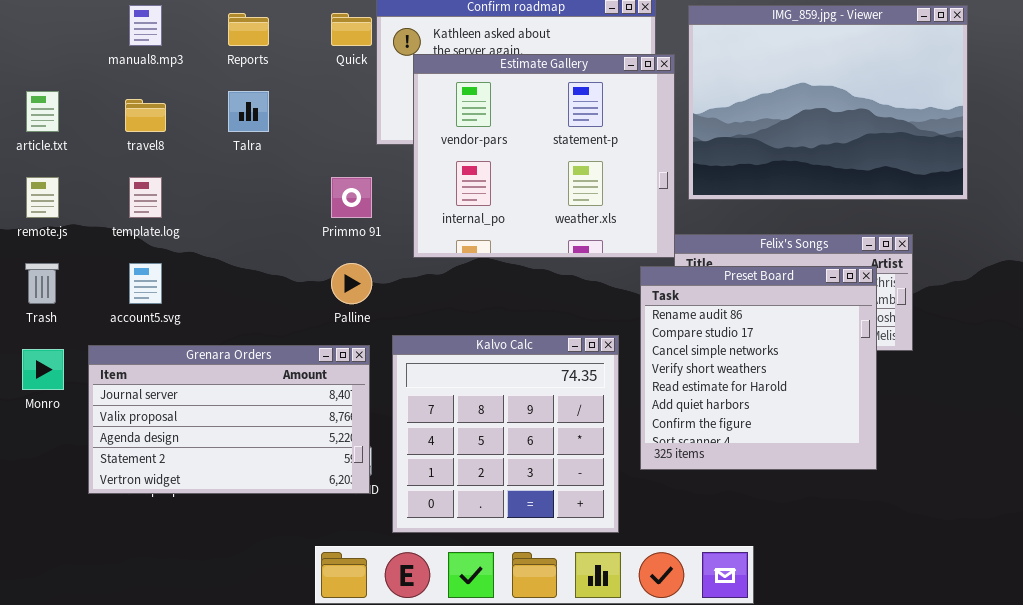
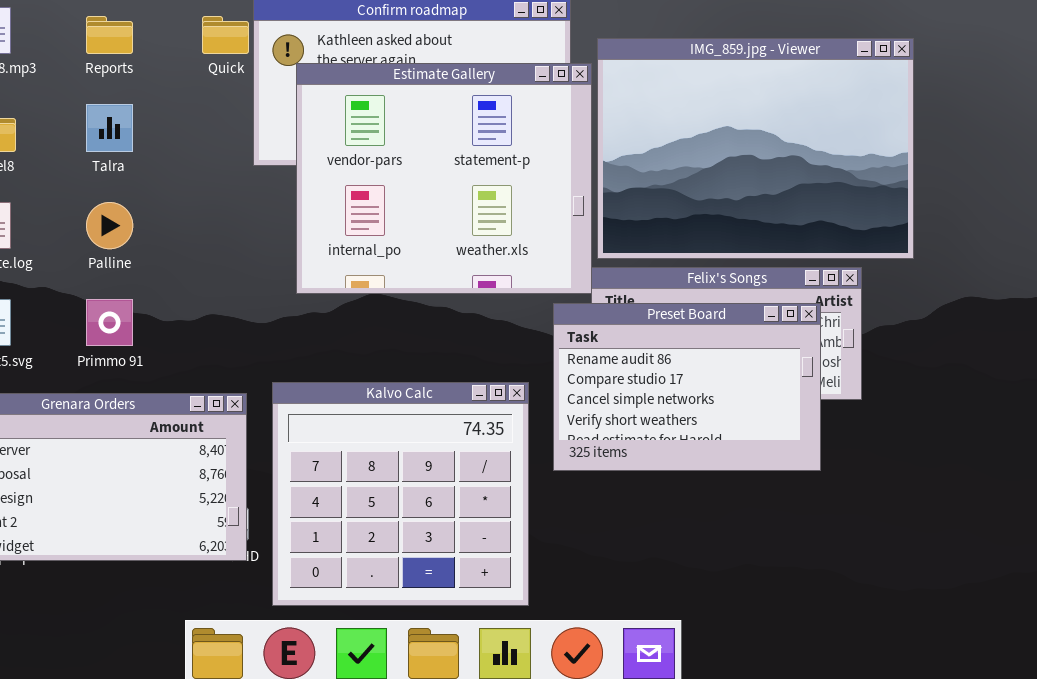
IMG_859.jpg - Viewer: [688,5,968,200] -> [597,38,914,259], moved
Primmo 91: [331,177,372,218] -> [86,299,133,346], moved
Palline: [331,263,372,304] -> [86,202,133,249], moved
Preset Board: [640,266,877,470] -> [553,303,821,471], resized

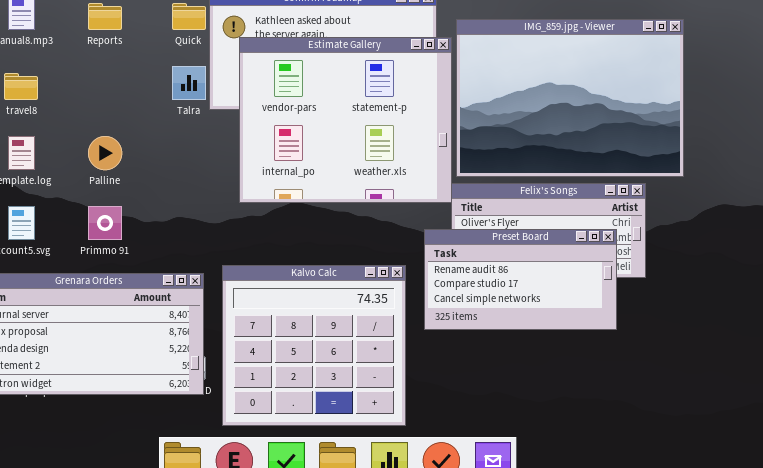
Talra: [86,104,133,152] -> [172,66,206,100], moved
Preset Board: [553,303,821,471] -> [424,229,617,330], resized

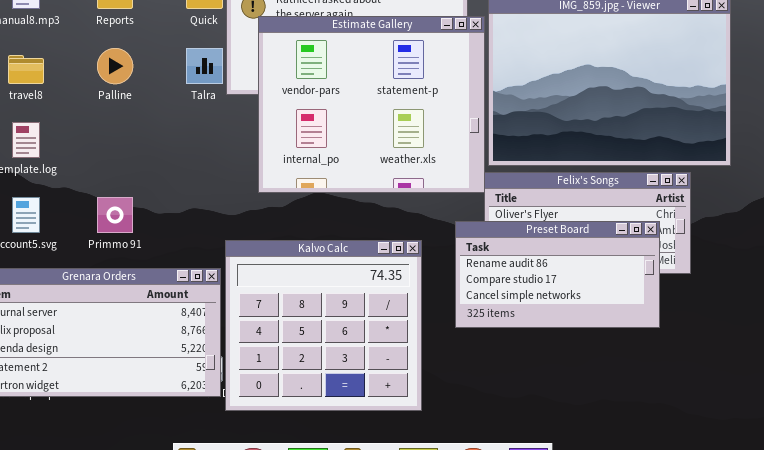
Palline: [88,136,122,170] -> [97,48,133,84], moved
Kalvo Calc: [222,265,406,426] -> [225,240,422,411], moved

